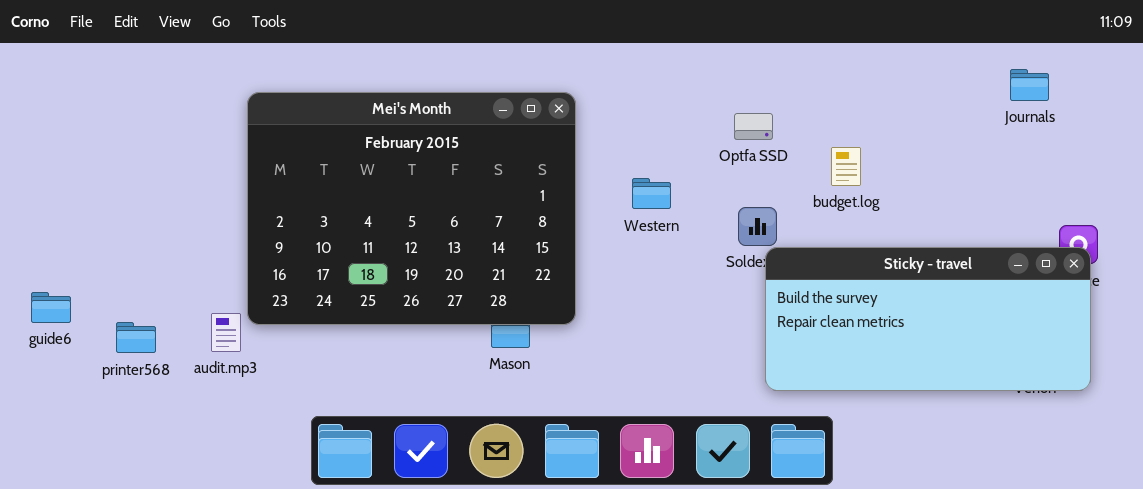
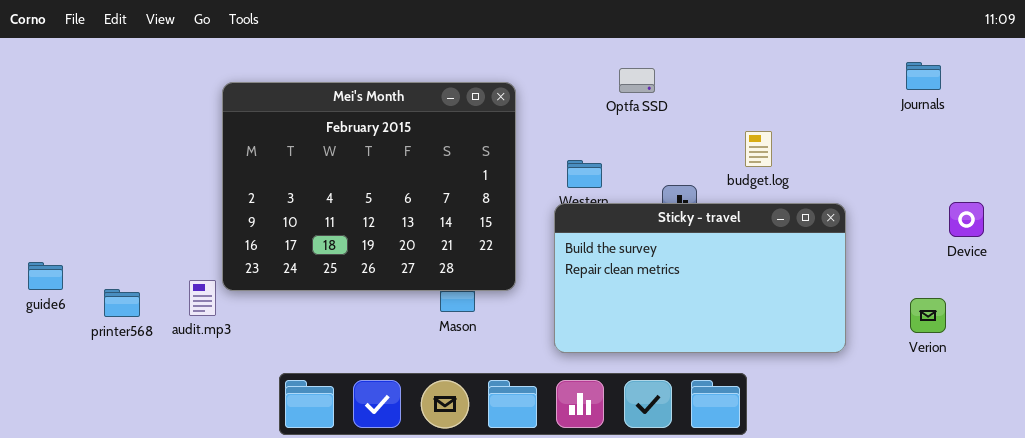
Optfa SSD: [734,113,773,140] -> [619,68,655,93], moved
Sticky - travel: [765,247,1091,391] -> [554,203,846,353], moved, resized

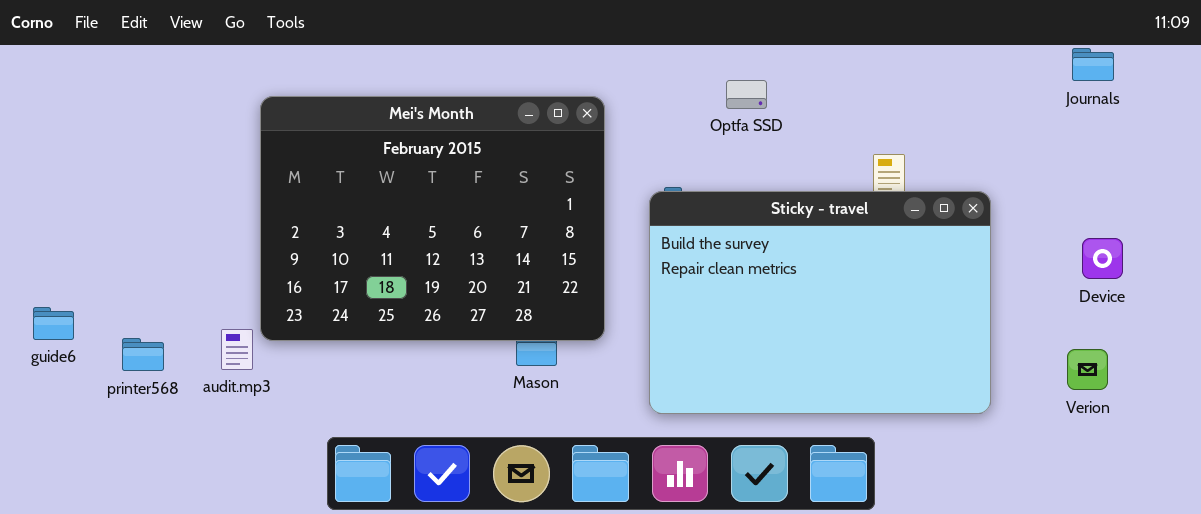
Journals: [906,62,941,90] -> [1072,48,1114,81], moved
Device: [949,202,984,237] -> [1082,238,1123,279], moved
Sticky - travel: [554,203,846,353] -> [649,191,991,414], resized

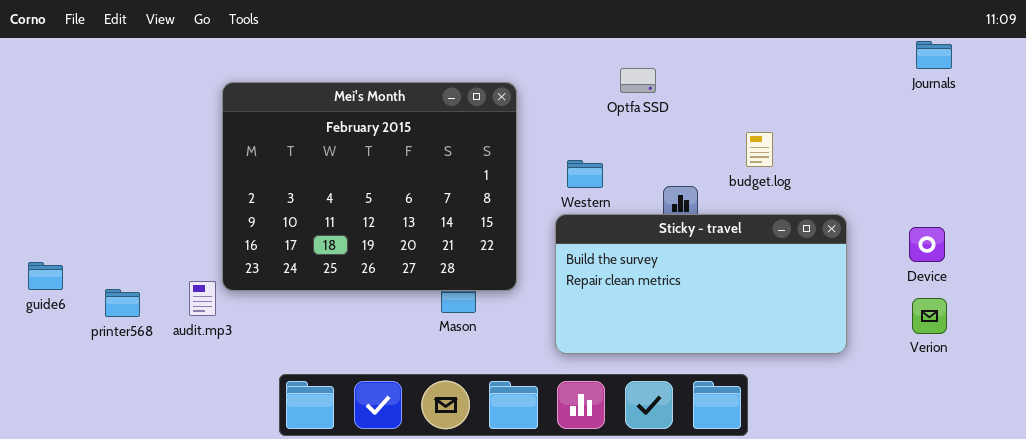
Sticky - travel: [649,191,991,414] -> [555,214,847,354], resized
Device: [1082,238,1123,279] -> [909,227,945,262], moved

